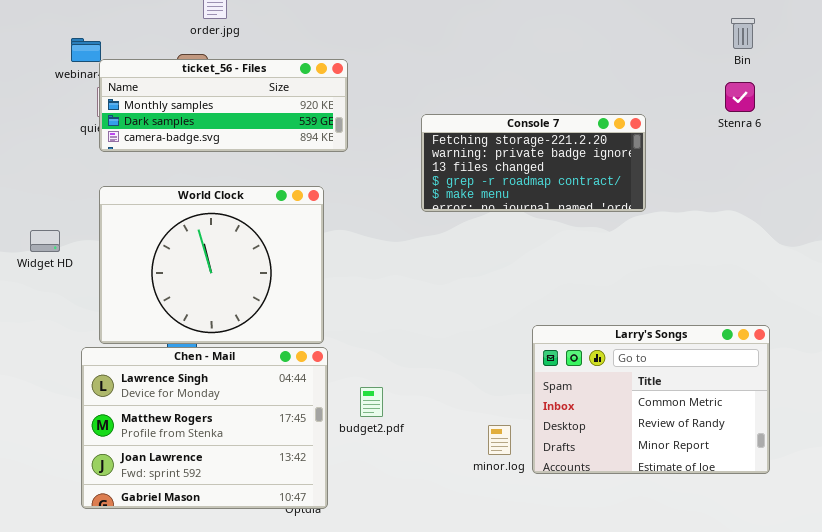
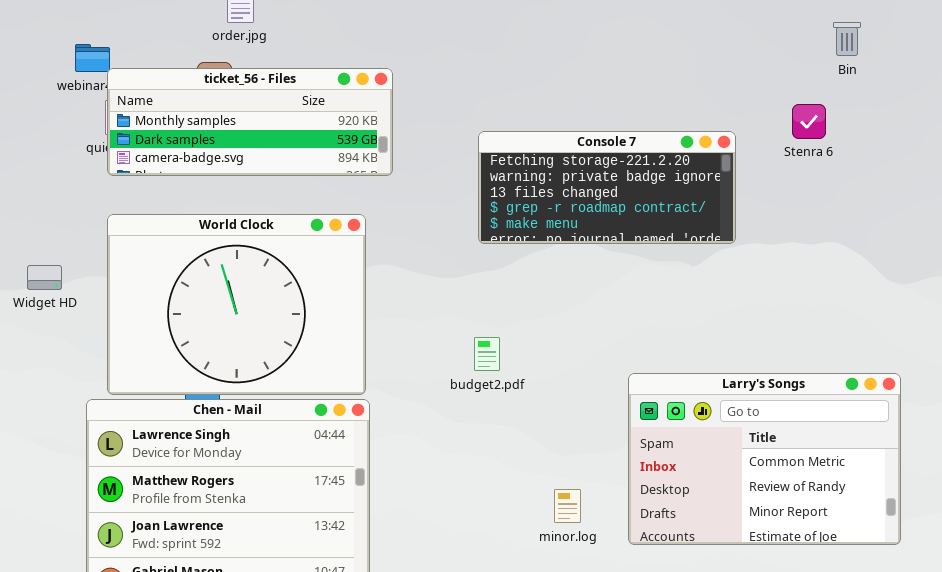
Stenra 6: [725,82,755,112] -> [792,104,826,139], moved
Larry's Songs: [532,325,770,474] -> [628,373,901,545], moved
budget2.pdf: [360,387,383,417] -> [474,337,500,371], moved

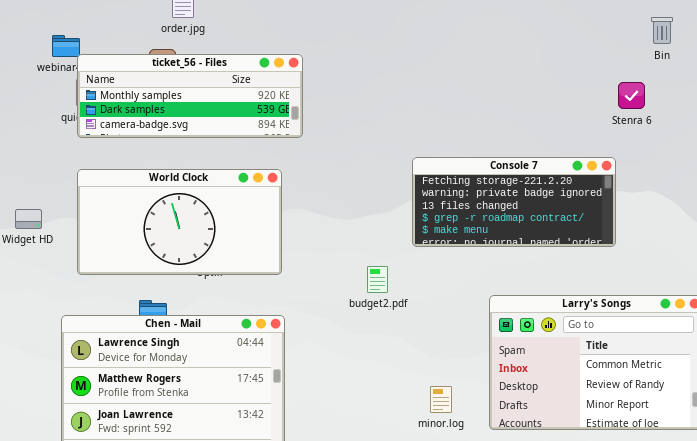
Console 7: [478,131,736,244] -> [412,157,616,247], moved
World Clock: [107,214,366,395] -> [77,169,282,275], resized

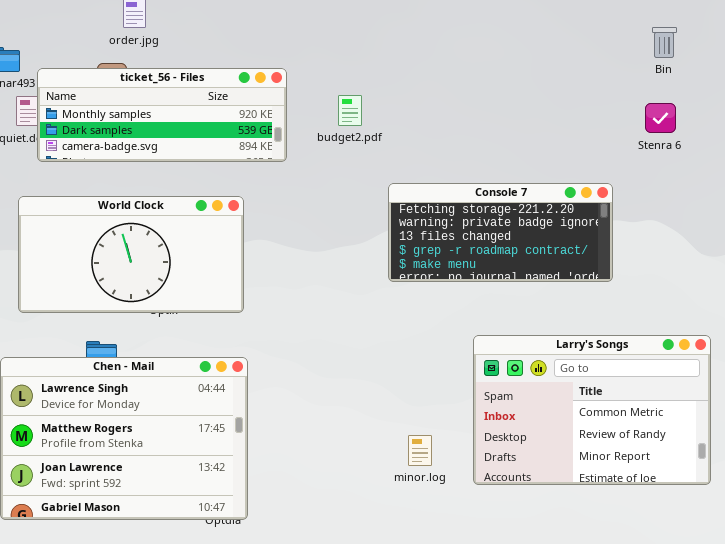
ticket_56 - Files: [77,54,303,138] -> [37,68,287,162], moved
Stenra 6: [618,82,645,109] -> [645,103,676,133], moved
budget2.pdf: [367,266,388,293] -> [338,95,362,126], moved

